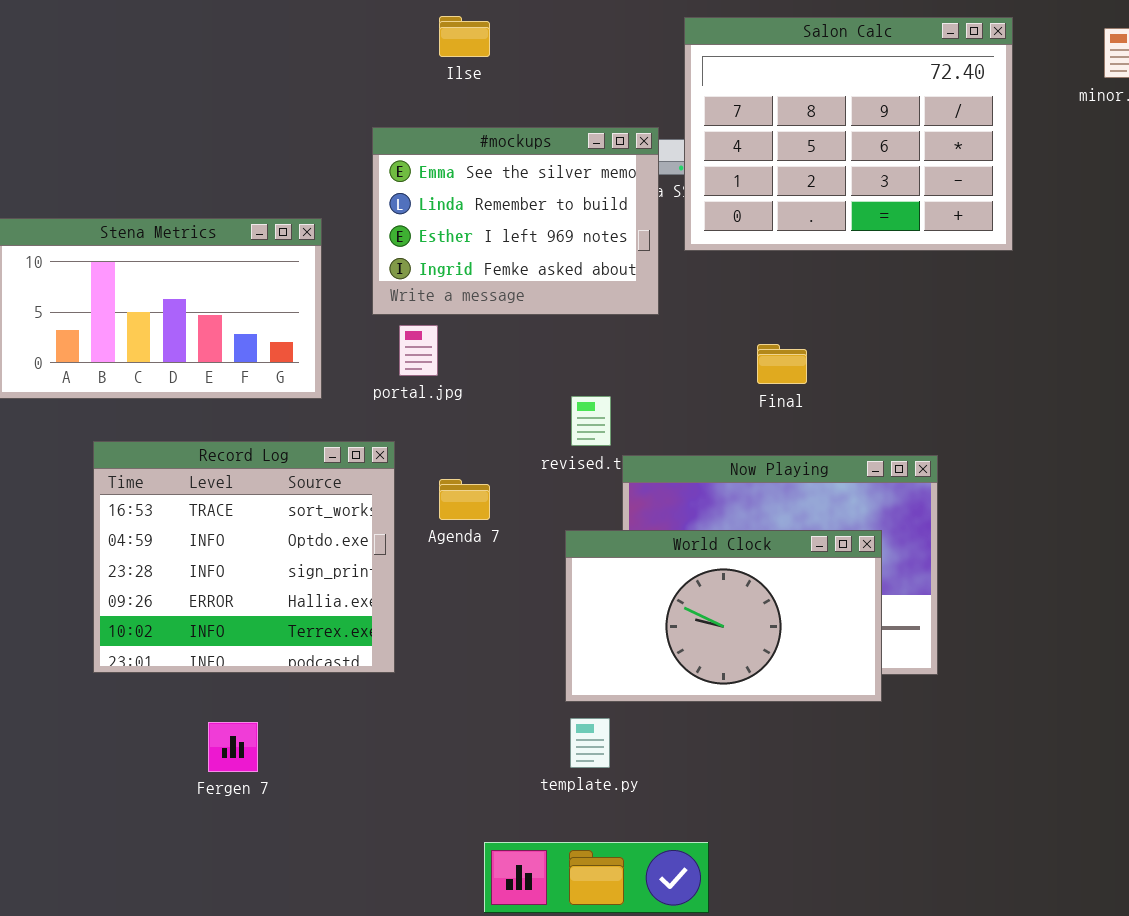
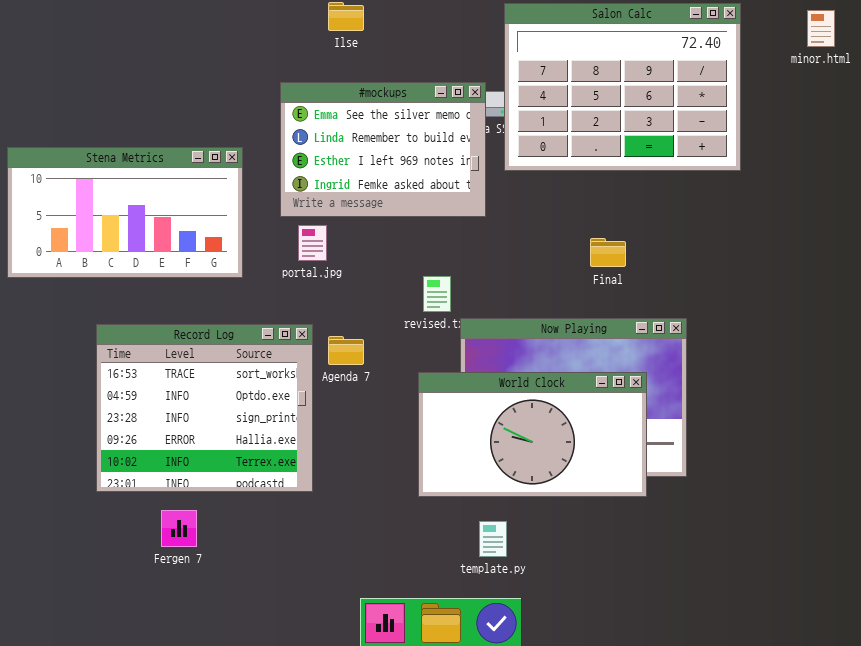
Final: [757,344,807,384] -> [590,238,626,267], moved
Record Log: [93,441,395,673] -> [96,324,313,492], moved
template.py: [570,718,610,768] -> [479,521,507,557], moved

